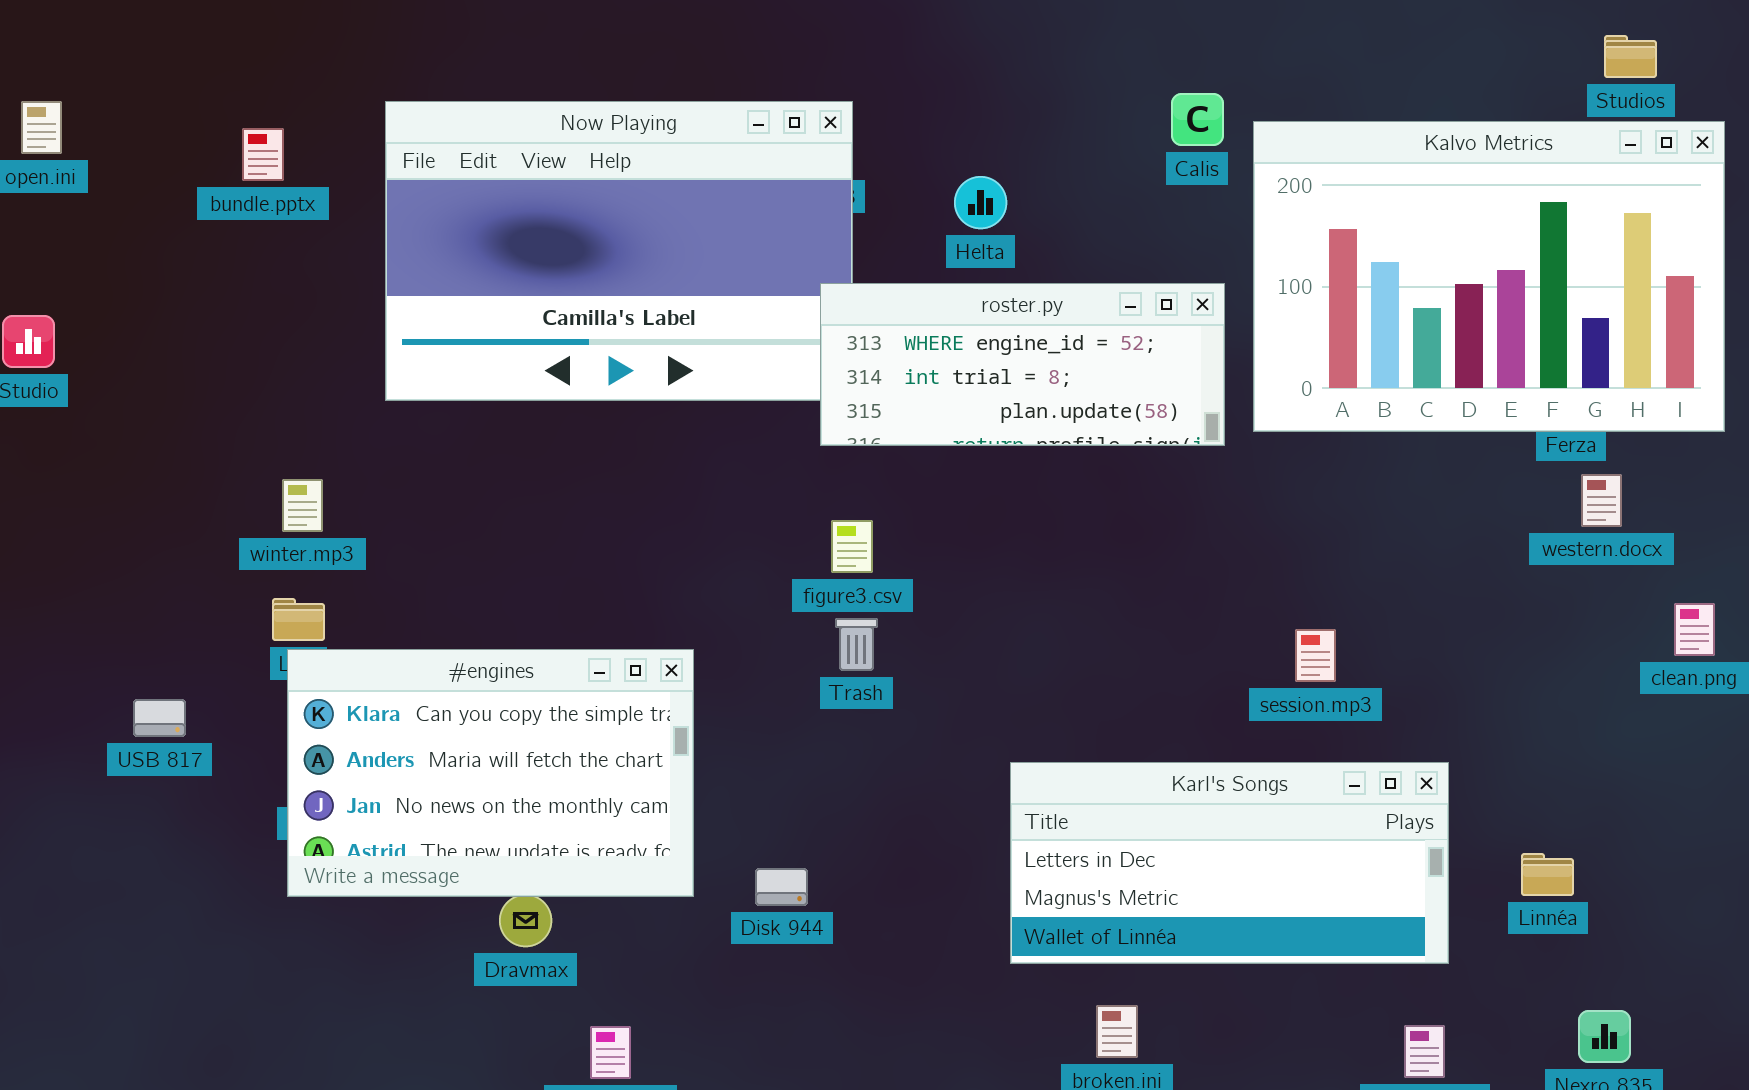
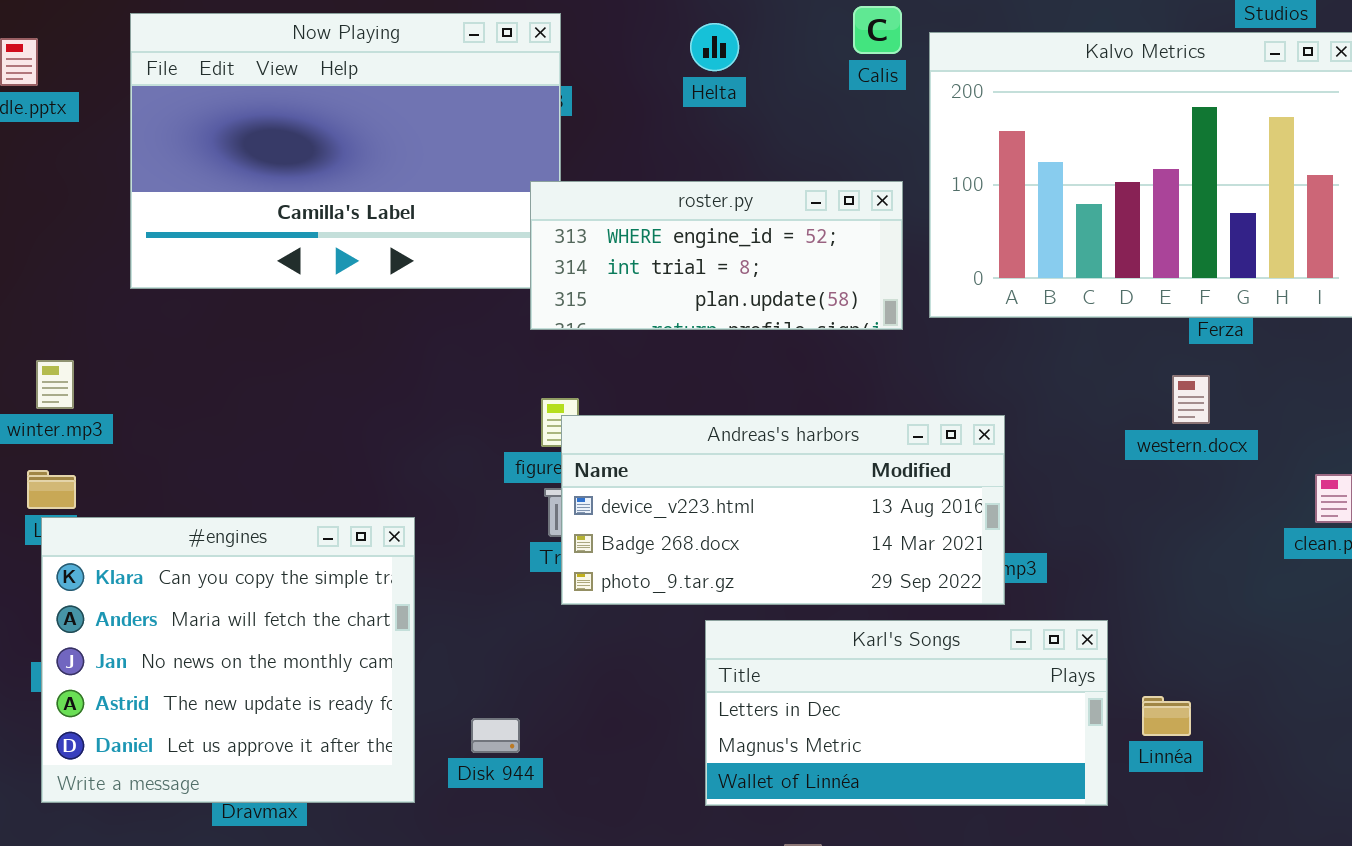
Helta: [954,176,1007,229] -> [690,23,739,71], moved
western.docx: [1581,474,1622,527] -> [1172,375,1210,424], moved
Andreas's harbors: none -> [561,415,1005,605], opened
#engines: [287,649,694,897] -> [41,517,415,803], resized
Linnéa: [1521,853,1574,896] -> [1142,696,1191,736], moved

